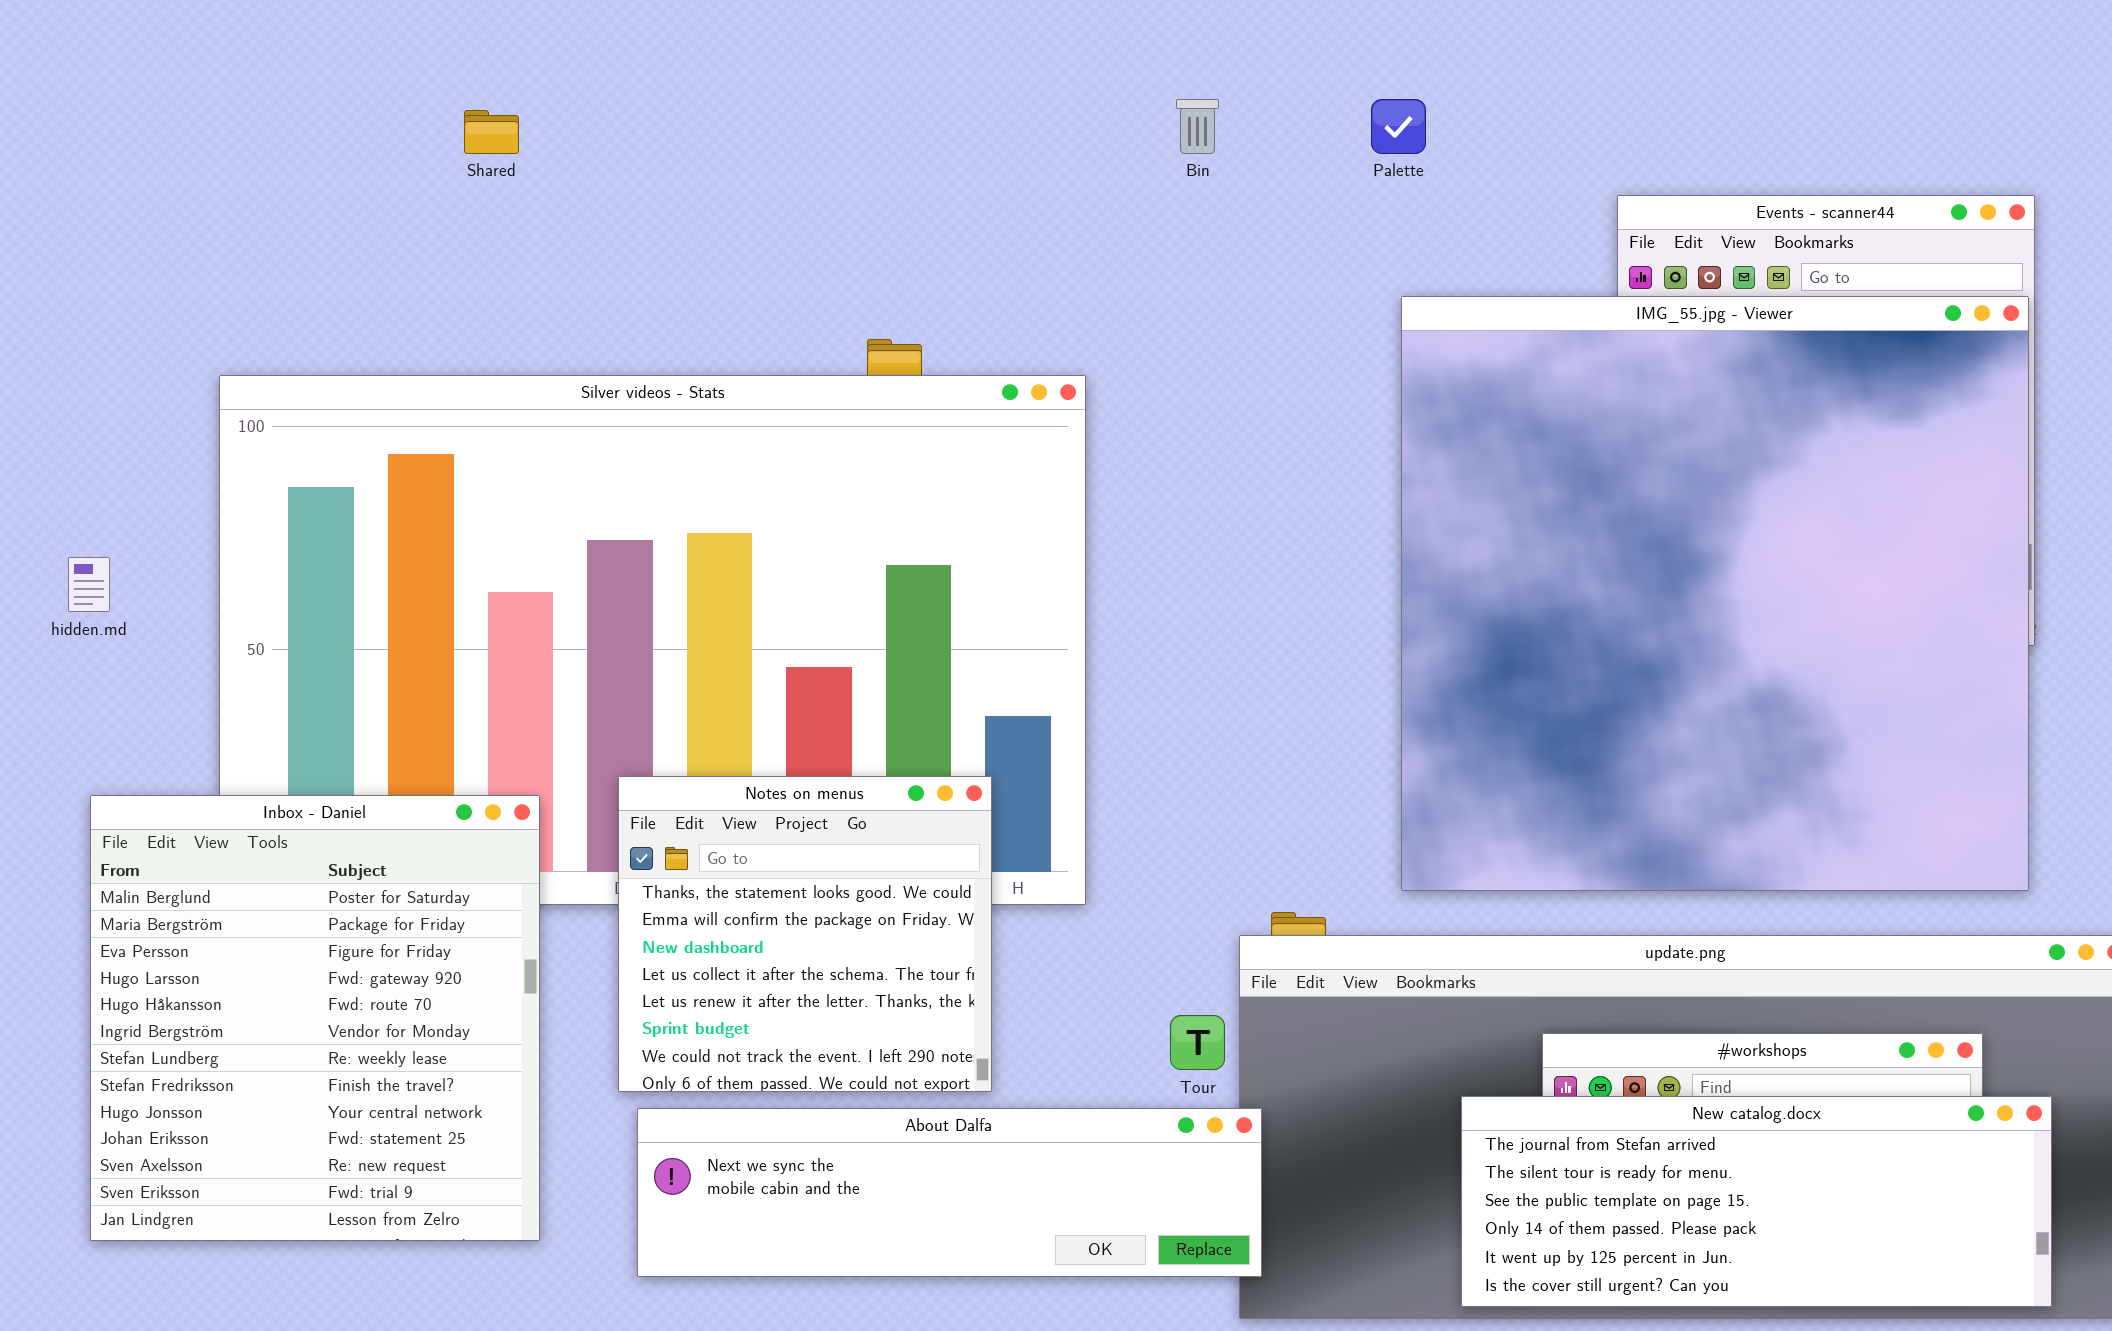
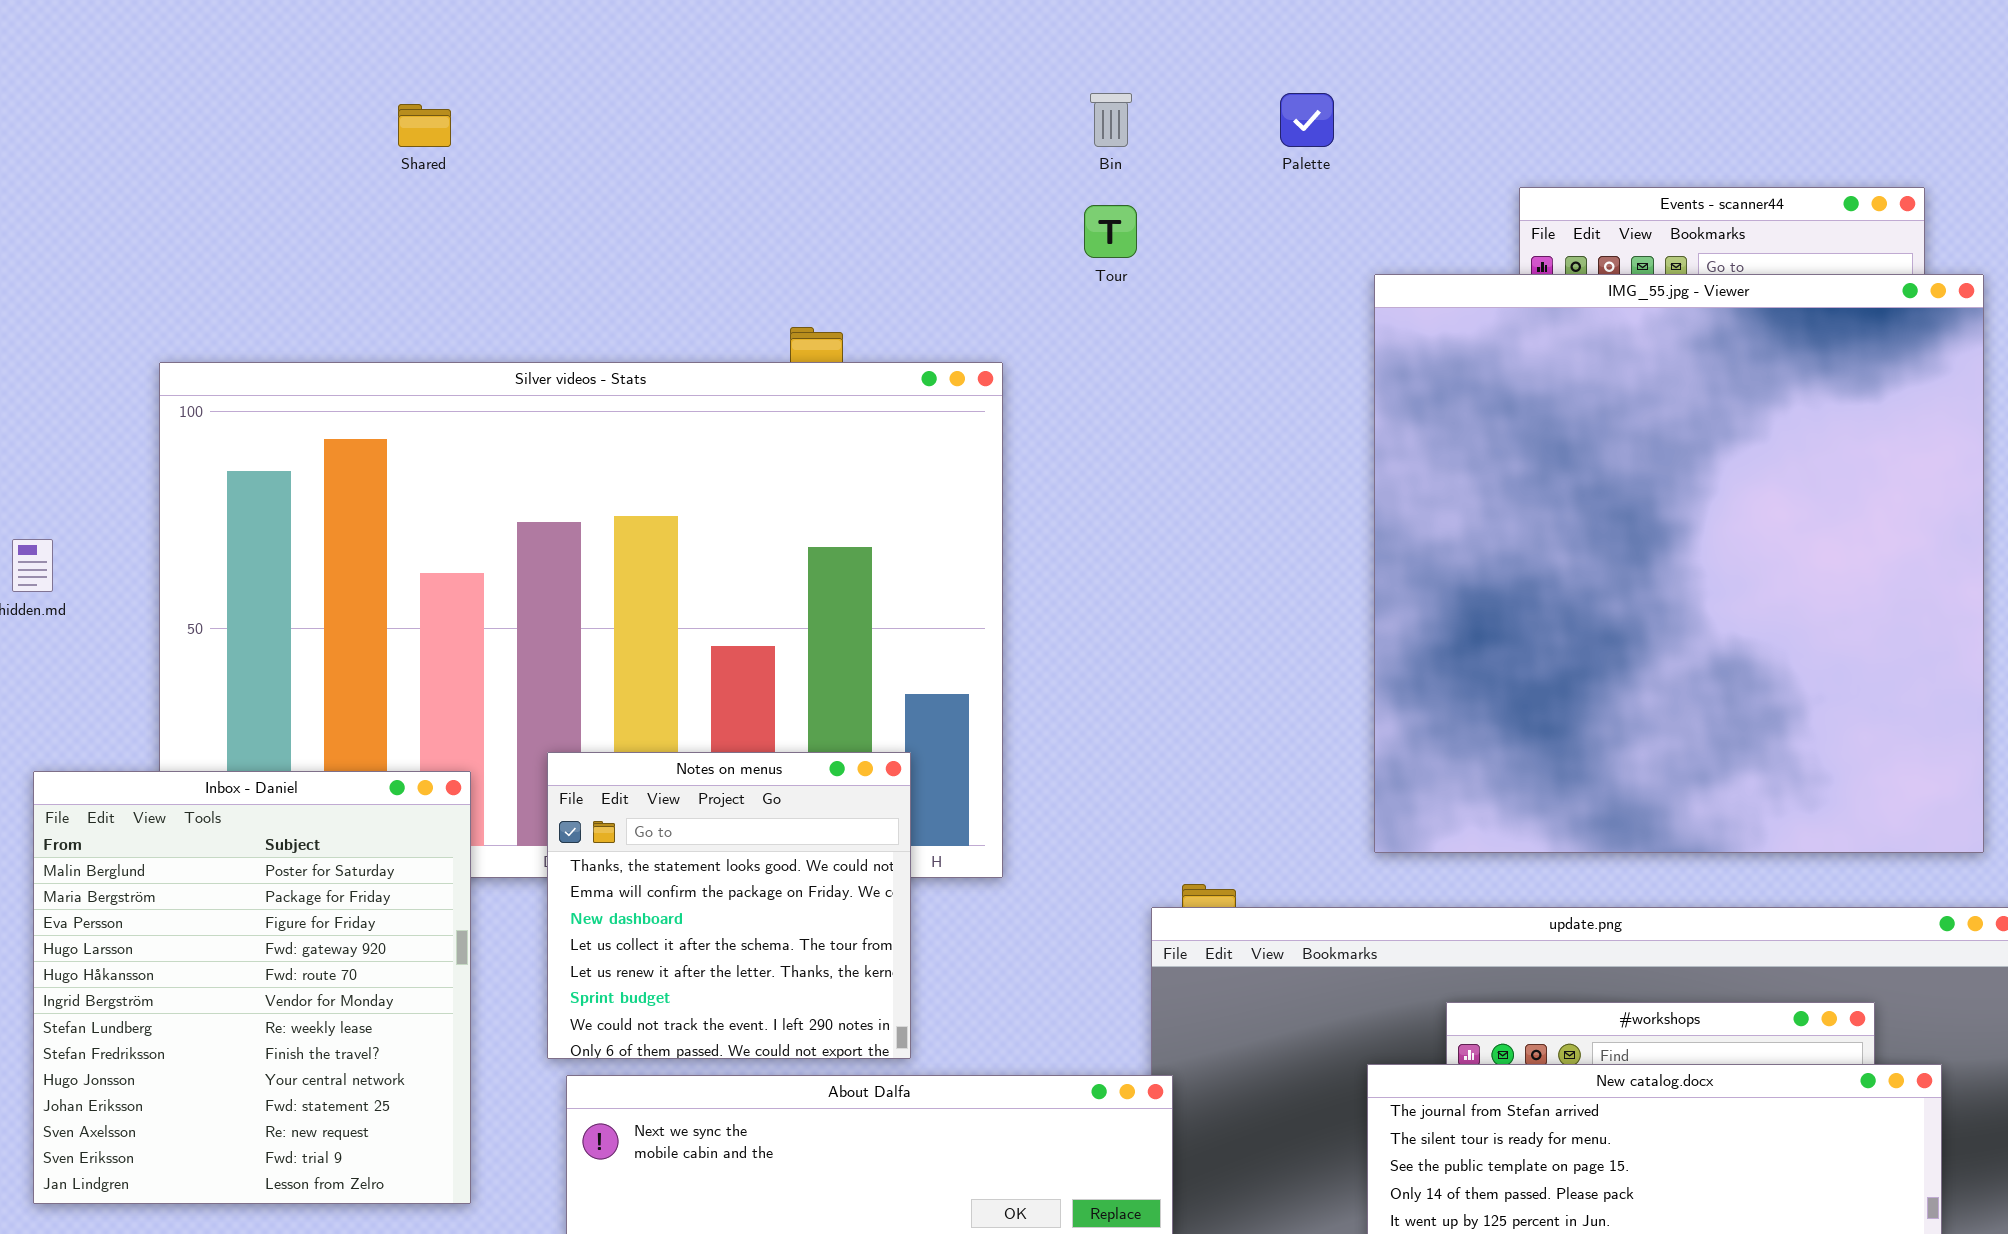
IMG_55.jpg - Viewer: [1401,296,2029,891] -> [1374,274,1984,853], moved
Tour: [1170,1015,1225,1070] -> [1084,205,1137,258], moved

